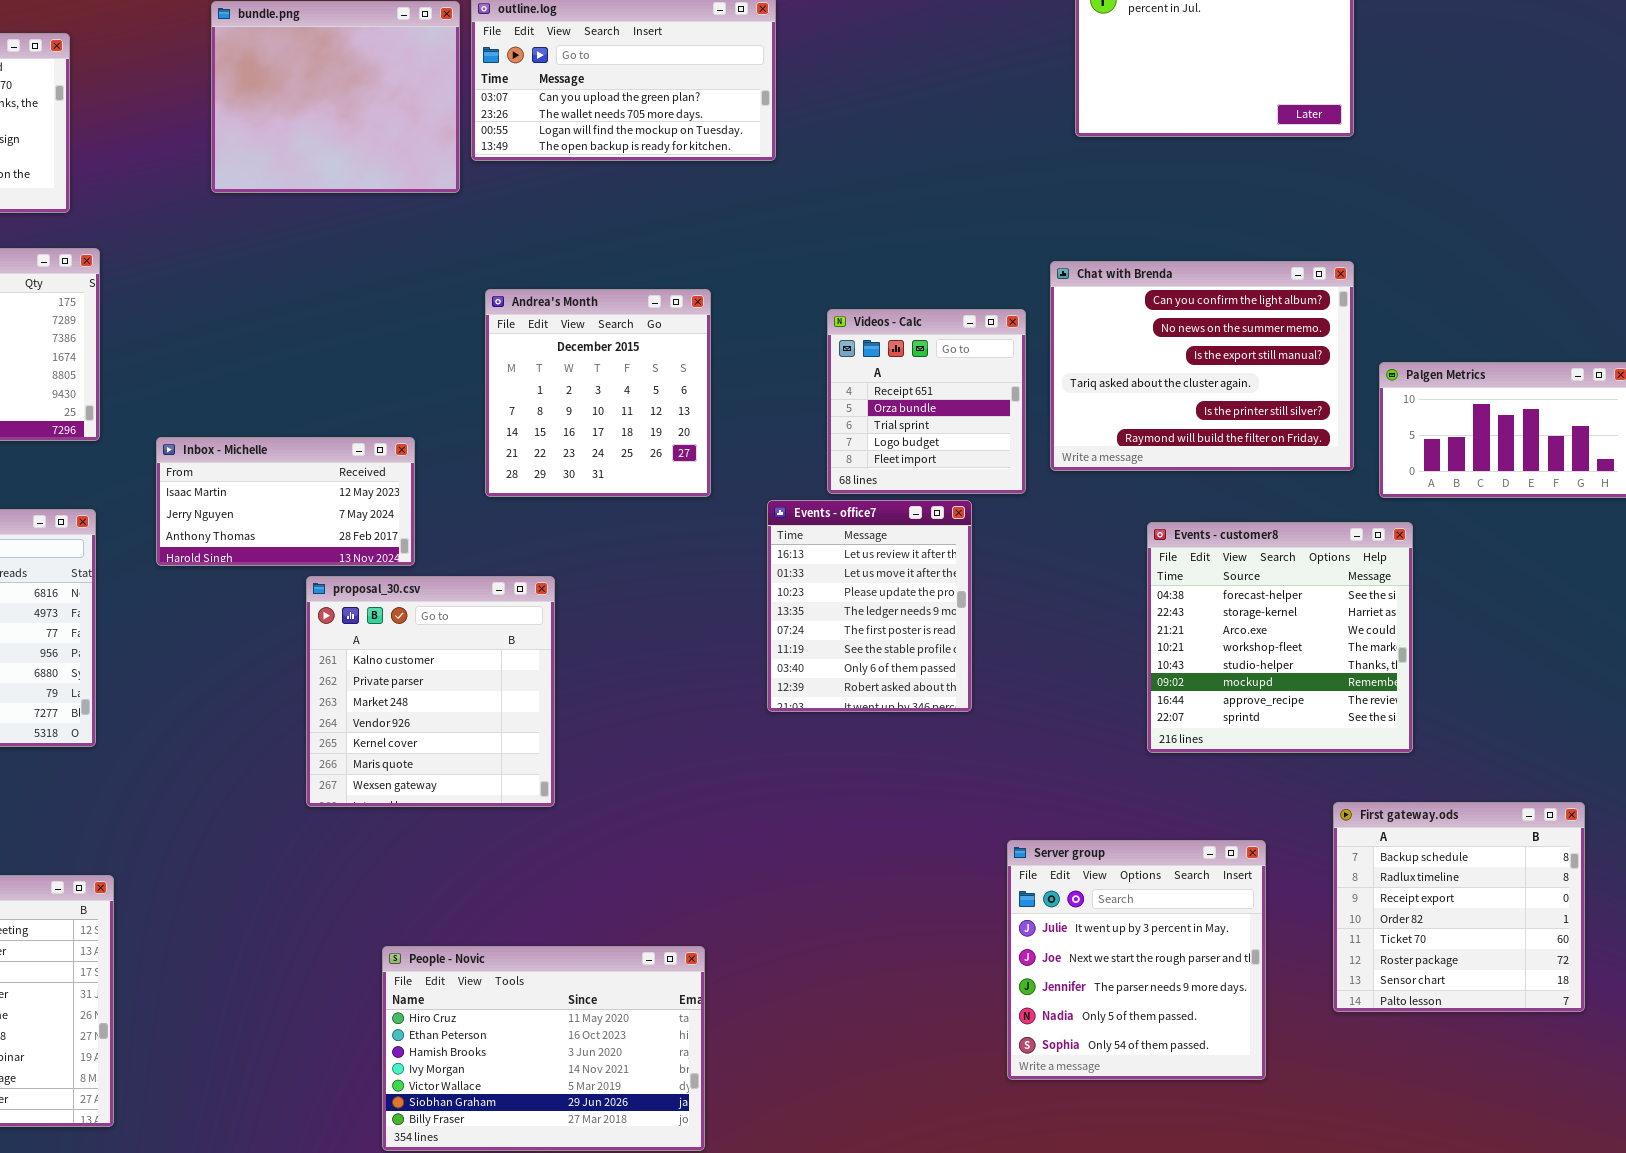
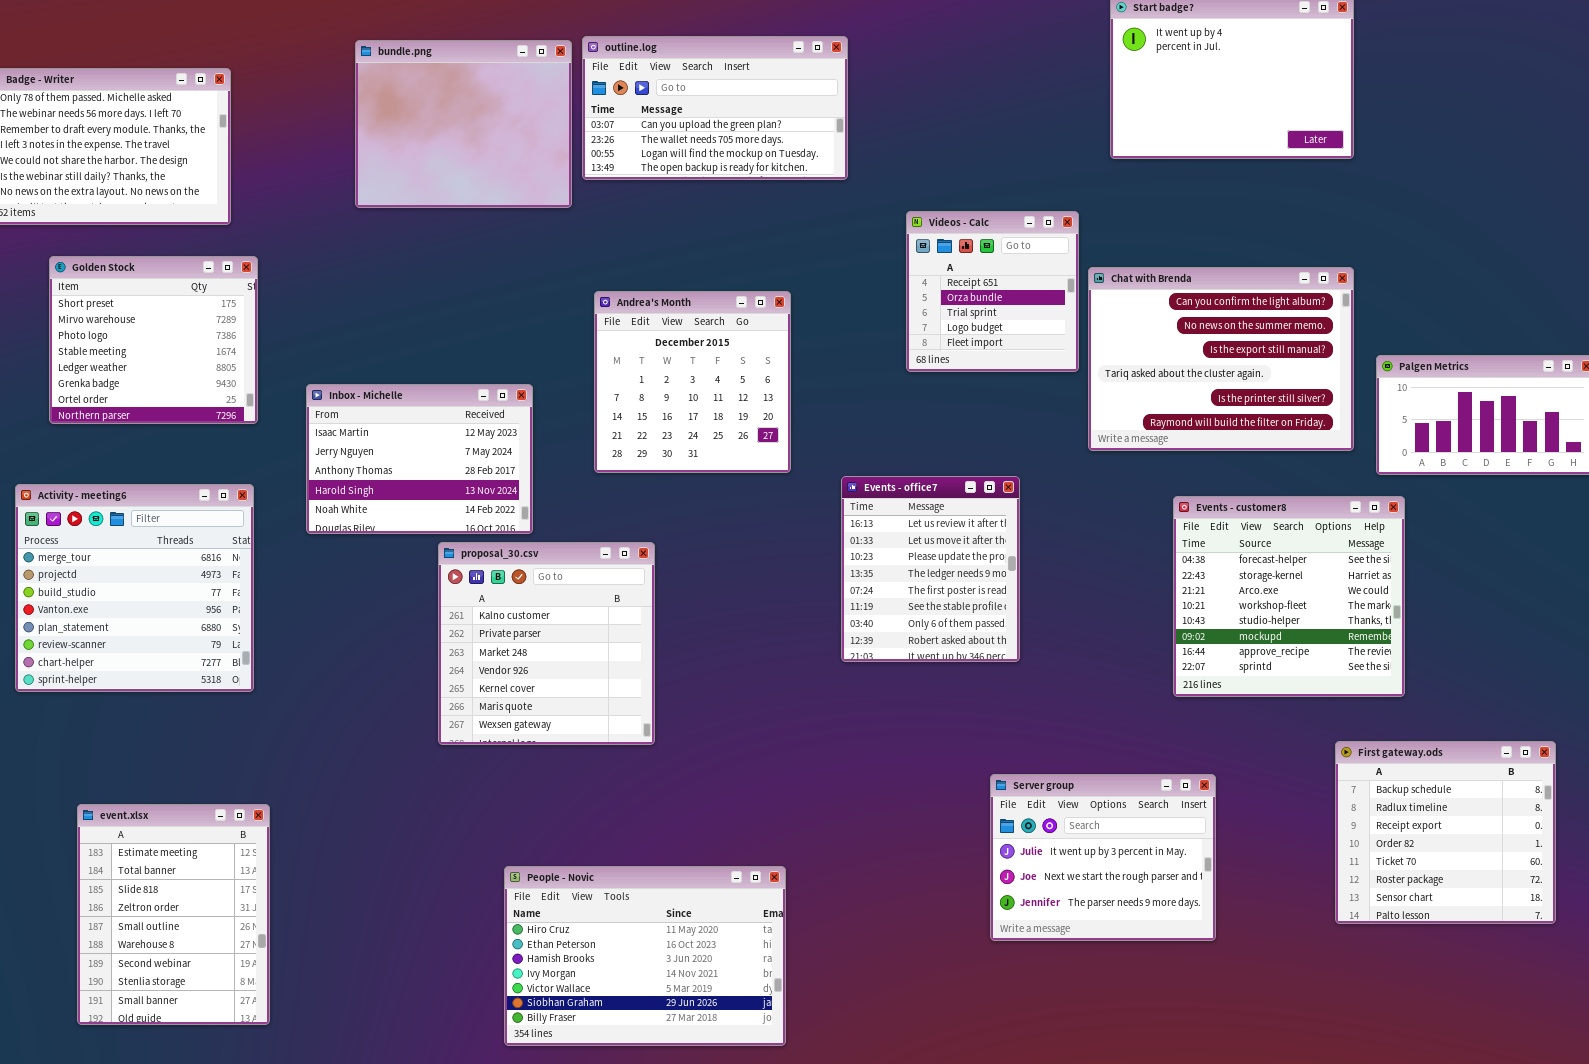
Videos - Calc: [827,309,1026,494] -> [906,211,1079,372], moved
Inbox - Michelle: [156,437,415,566] -> [306,384,533,534], resized
Server group: [1007,840,1266,1080] -> [990,774,1216,941], moved, resized

